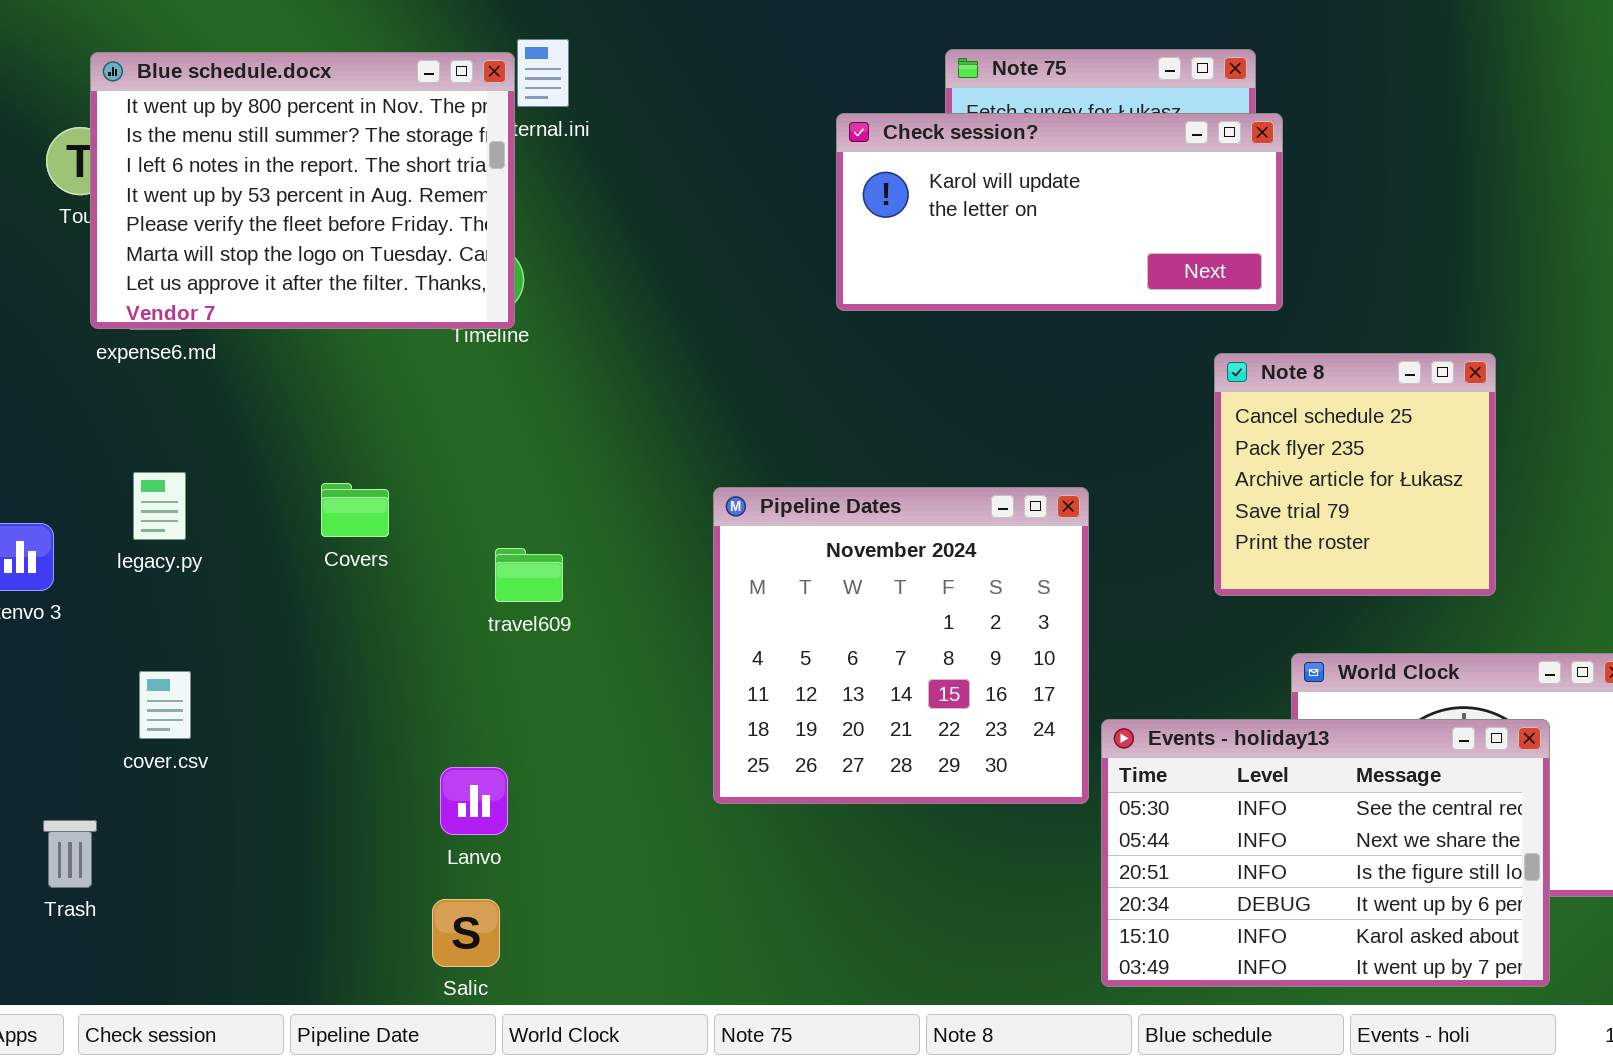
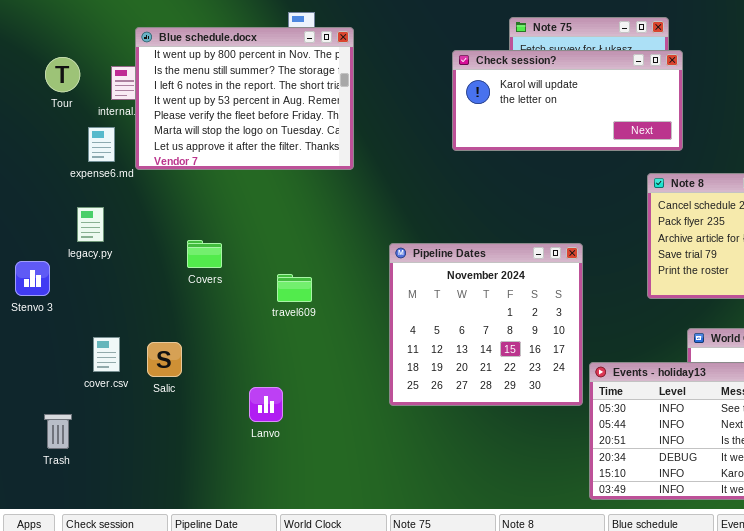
Blue schedule.docx: [90,52,515,329] -> [135,27,354,170], moved
legacy.py: [133,472,186,540] -> [77,207,104,242], moved
Salic: [432,899,500,967] -> [147,342,182,377], moved

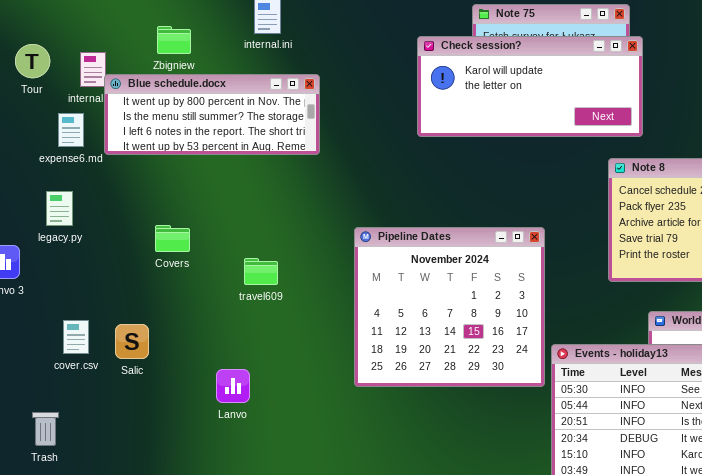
Blue schedule.docx: [135,27,354,170] -> [104,74,320,155], resized
Trash: [44,414,72,449] -> [32,412,59,446], moved

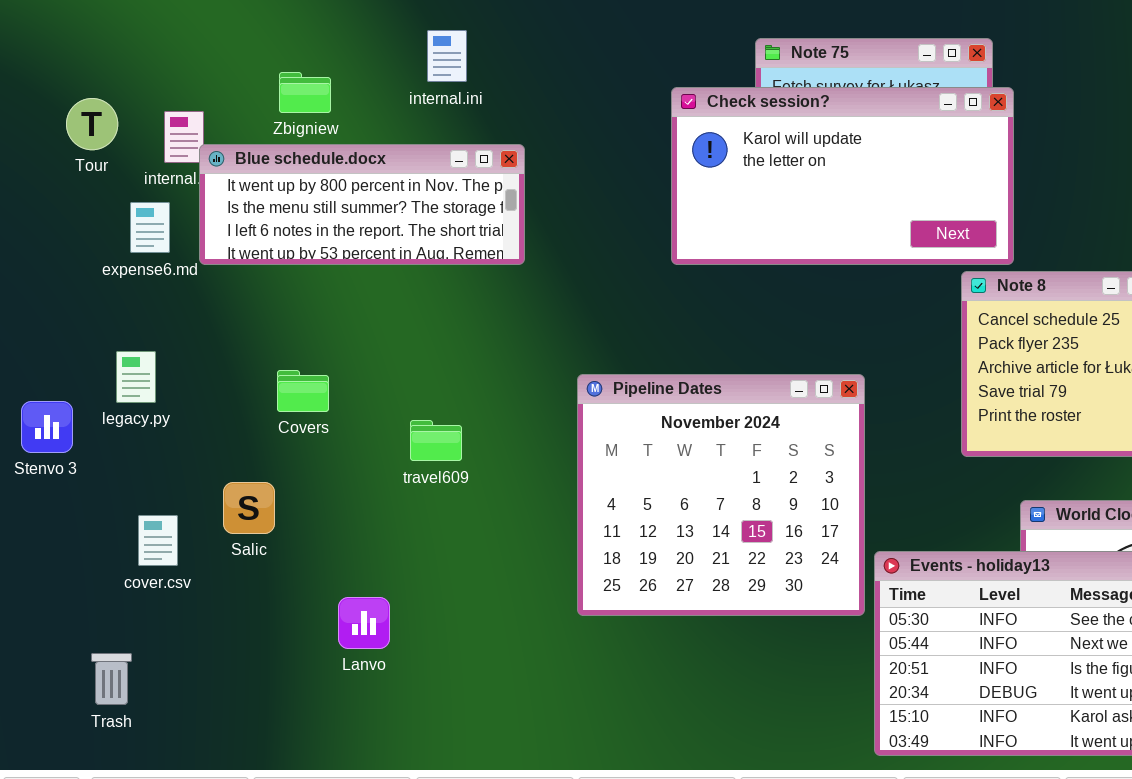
Check session?: [417,36,643,137] -> [671,87,1014,265], resized
legacy.py: [46,191,73,226] -> [116,351,156,403], moved
Salic: [115,324,149,359] -> [223,482,275,534], moved
Lanvo: [216,369,250,403] -> [338,597,390,649], moved

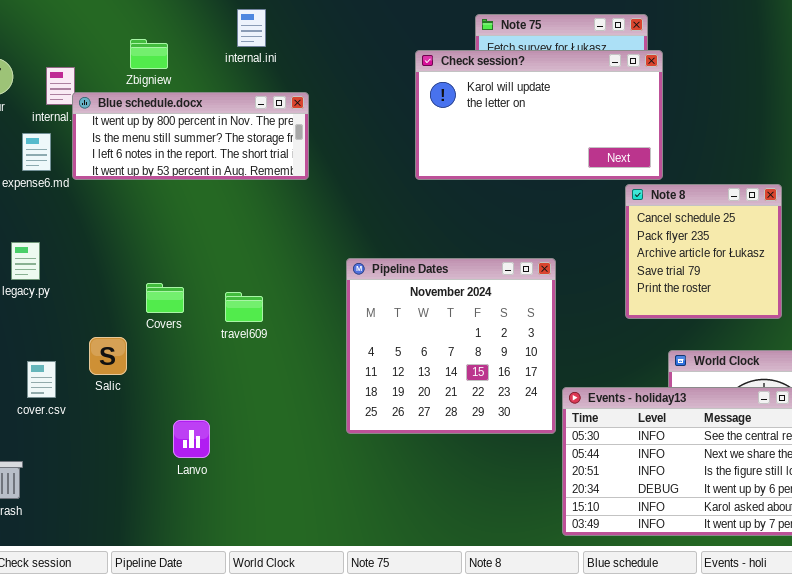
Covers: [277,370,329,412] -> [146,283,184,313], moved

